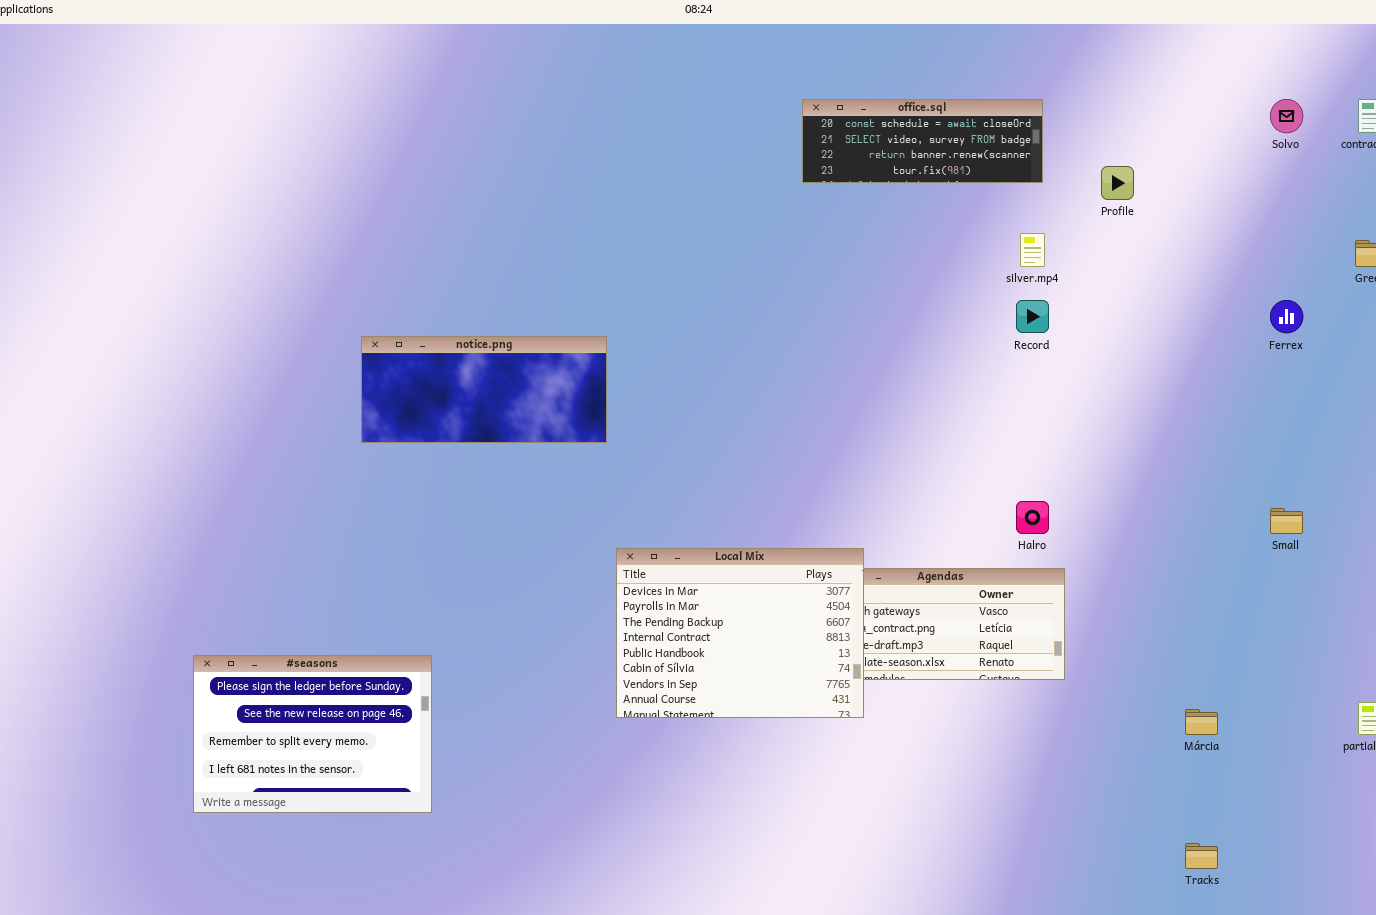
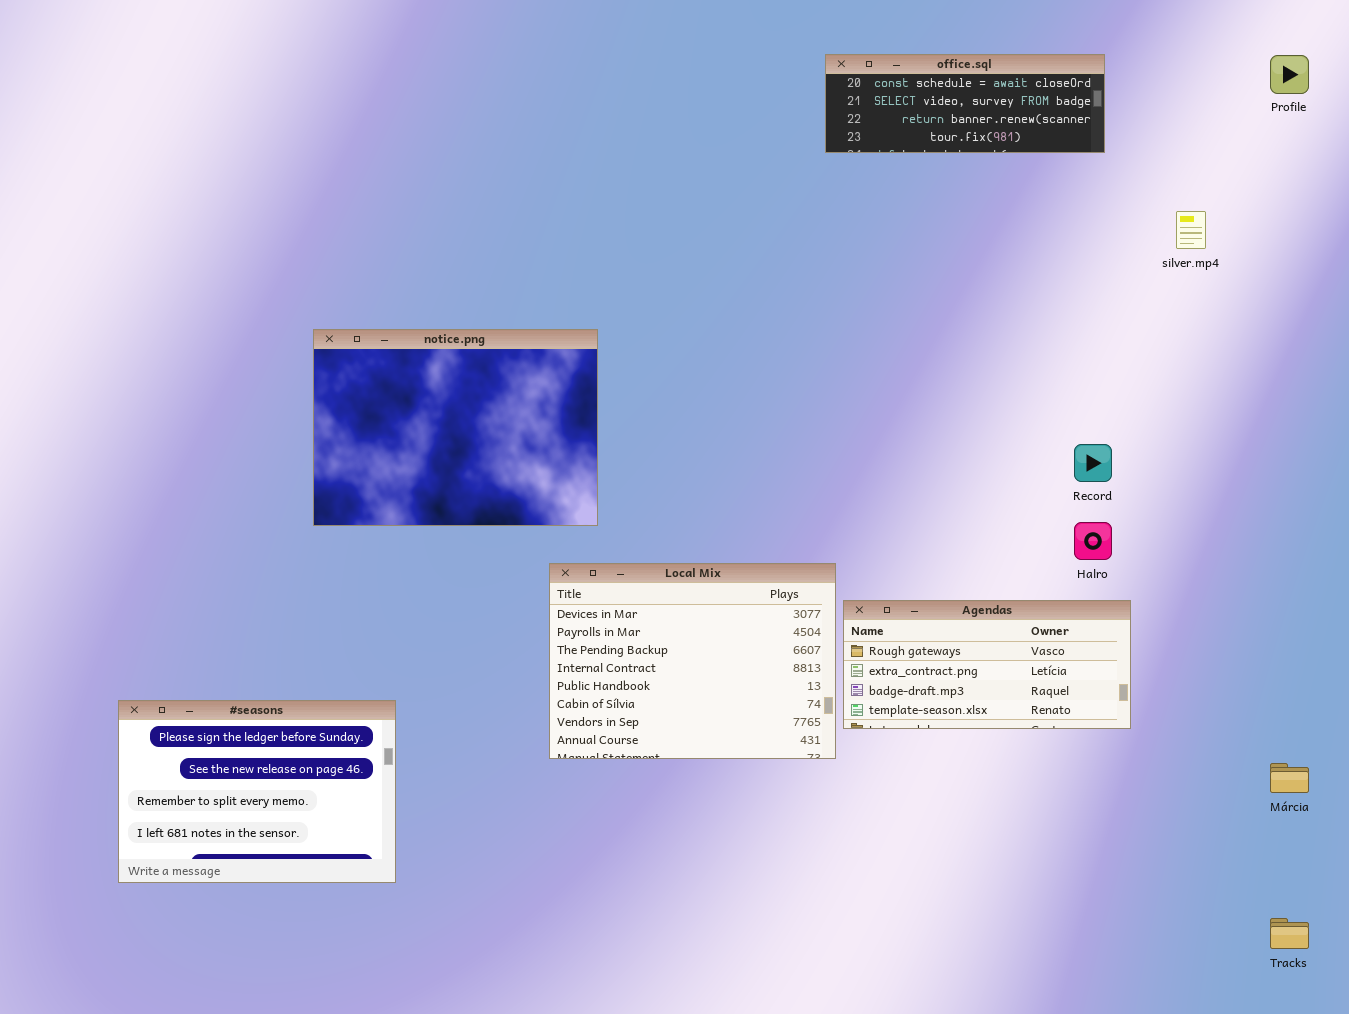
Profile: [1101,166,1134,200] -> [1270,55,1309,94], moved
silver.mp4: [1020,233,1045,267] -> [1176,211,1206,249], moved
Record: [1016,300,1049,333] -> [1074,444,1112,482], moved
notice.png: [361,336,607,443] -> [313,329,598,526], resized
Local Mix: [616,548,864,718] -> [549,563,836,759], moved

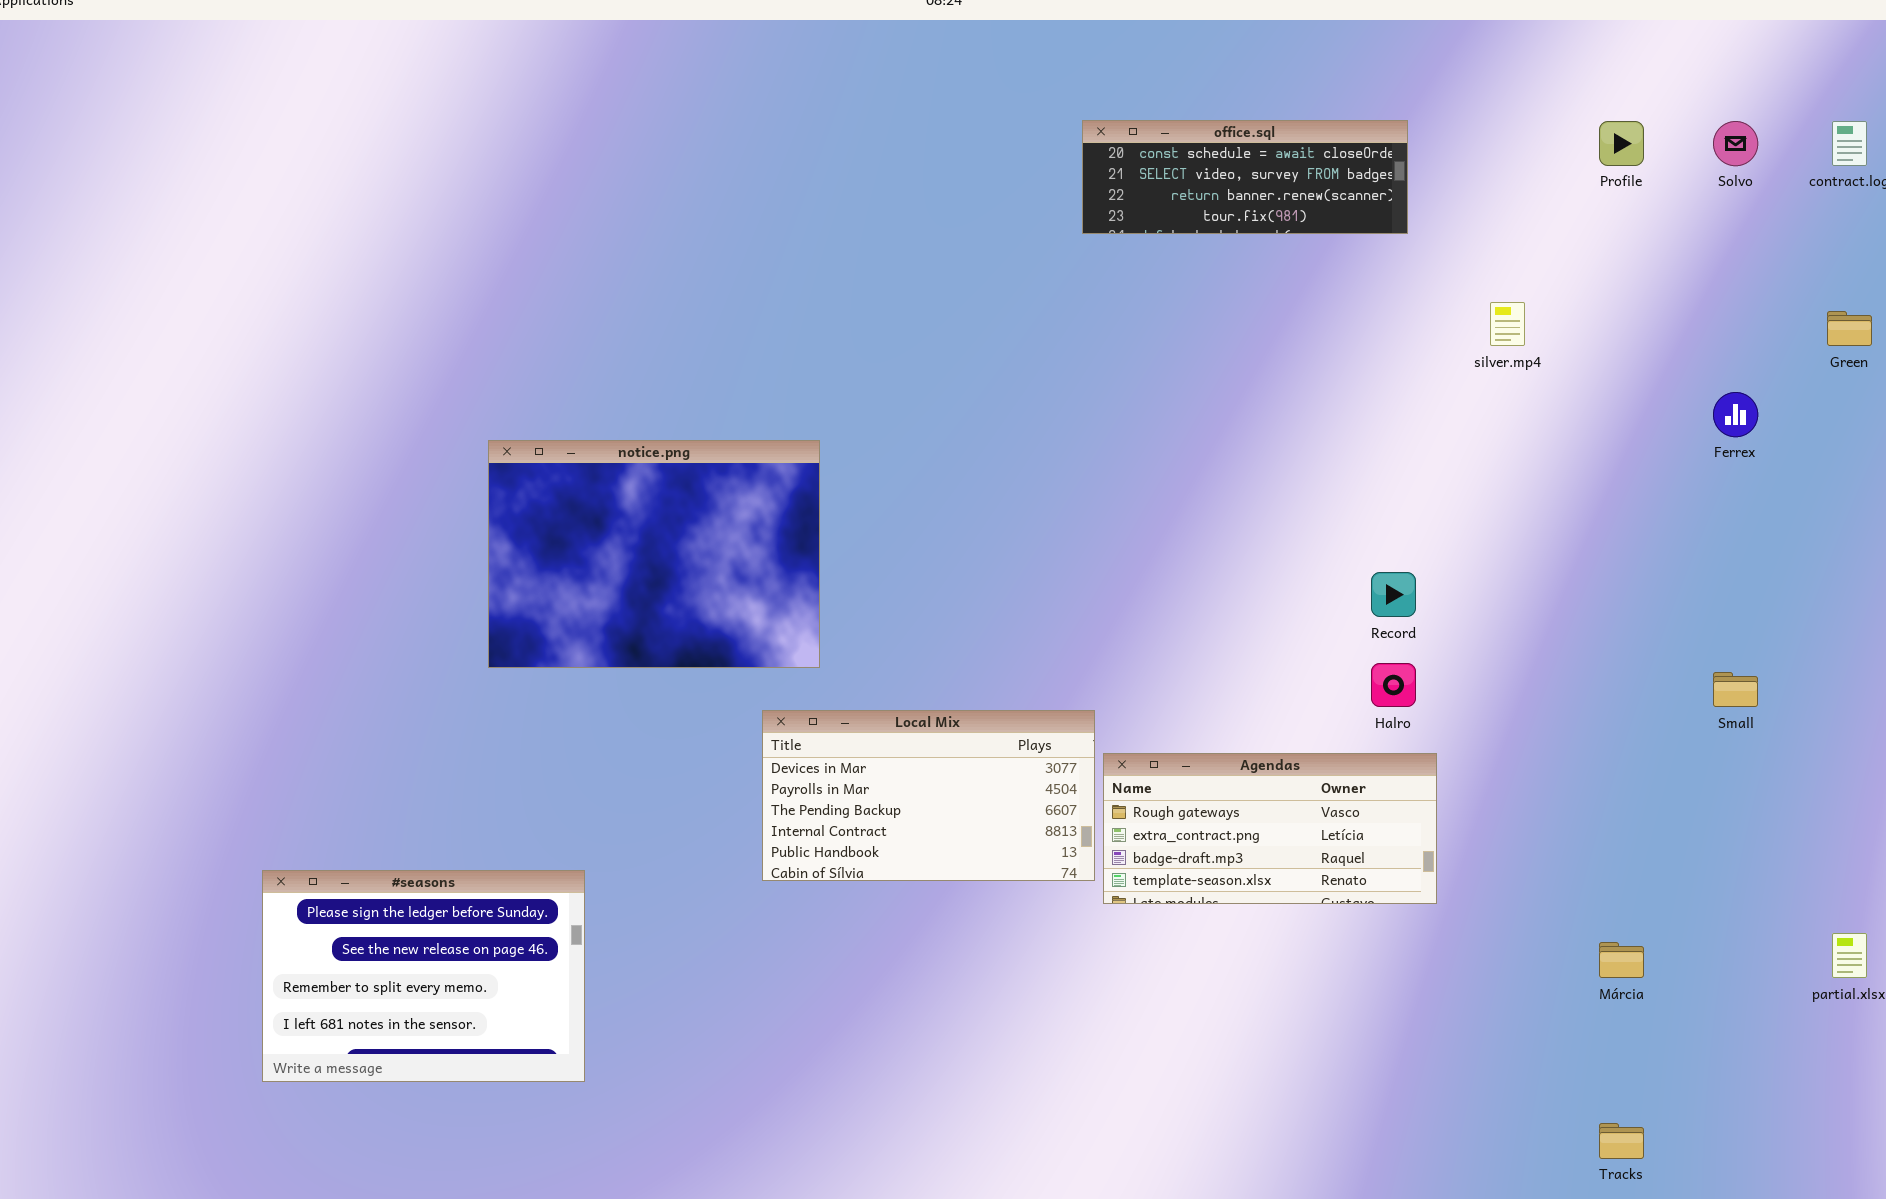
Local Mix: [549,563,836,759] -> [762,710,1095,881], resized

